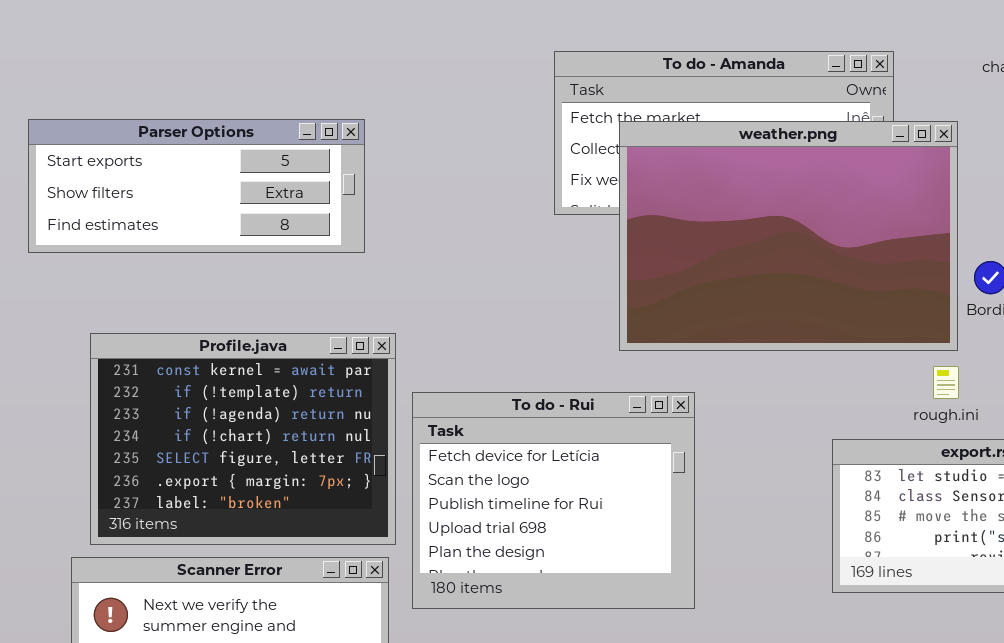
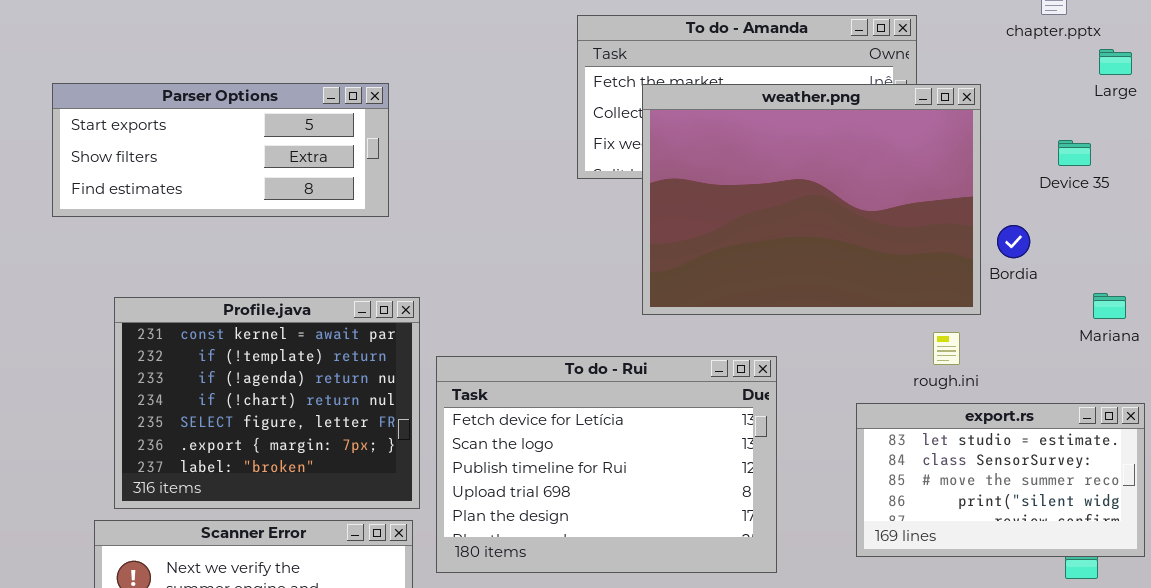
rough.ini: [933,366,959,399] -> [933,332,960,365], moved
To do - Rui: [412,392,695,609] -> [436,356,777,573], resized

